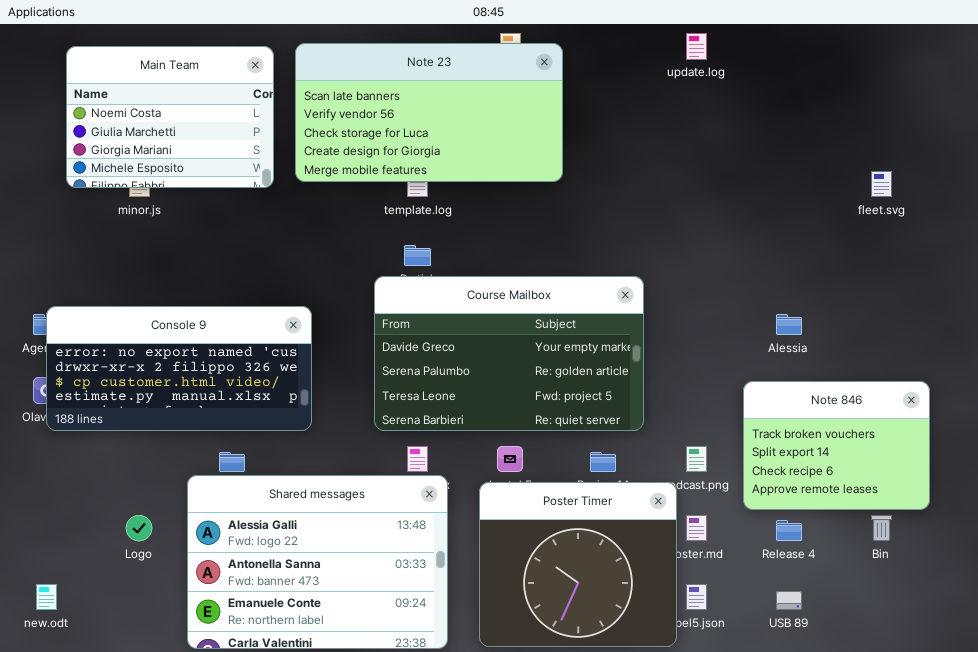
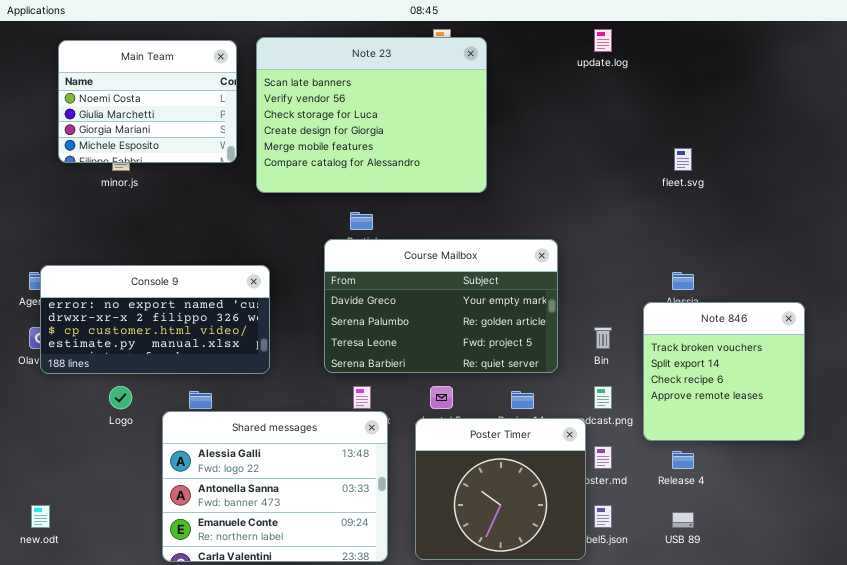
Note 23: [295,43,563,182] -> [256,37,487,193], resized
fleet.svg: [871,171,892,197] -> [674,148,692,171], moved
Note 846: [743,381,930,510] -> [643,302,805,441], resized
Logo: [126,515,152,541] -> [109,386,132,409], moved
Bin: [871,515,892,541] -> [594,327,612,349], moved

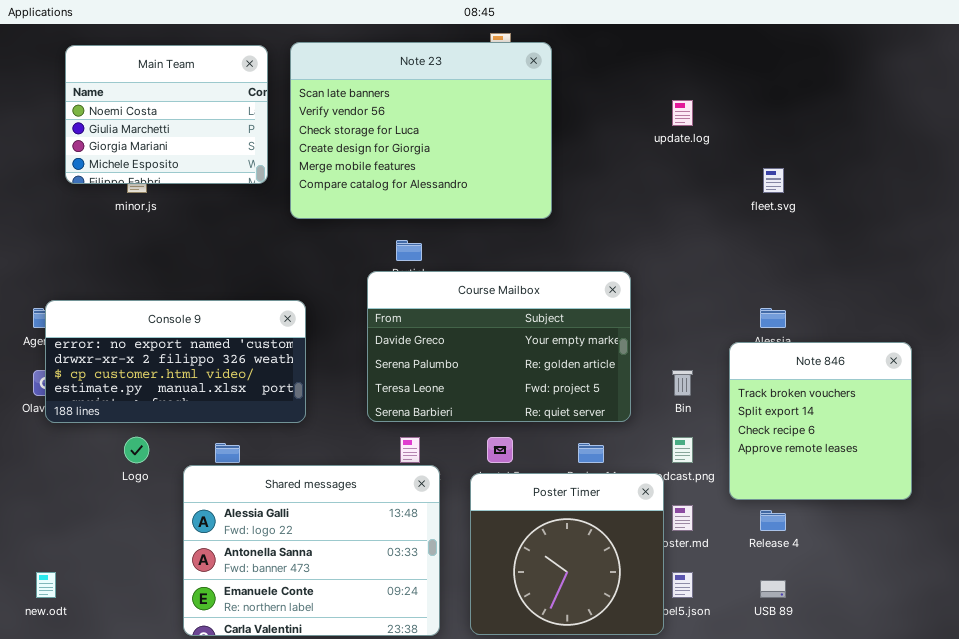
update.log: [594,29,612,52] -> [672,100,693,126], moved

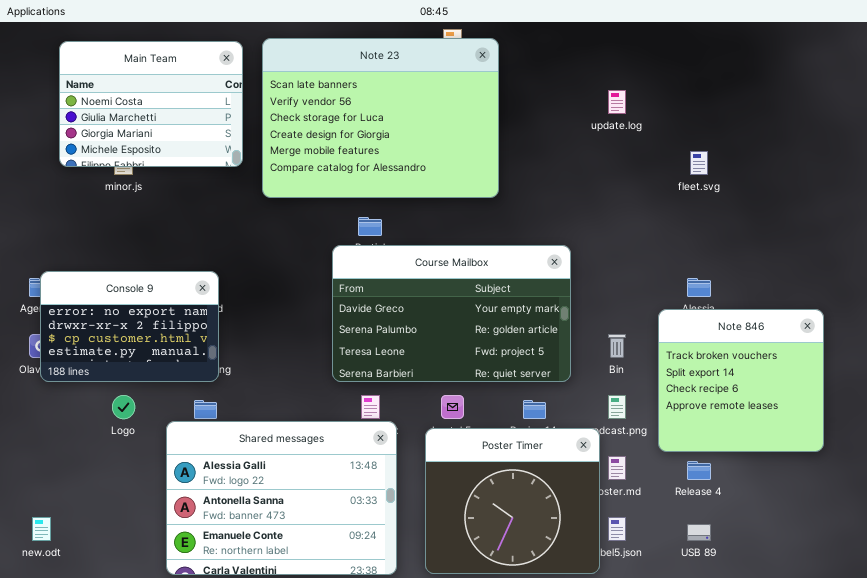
Console 9: [45,300,306,423] -> [40,271,219,382], resized

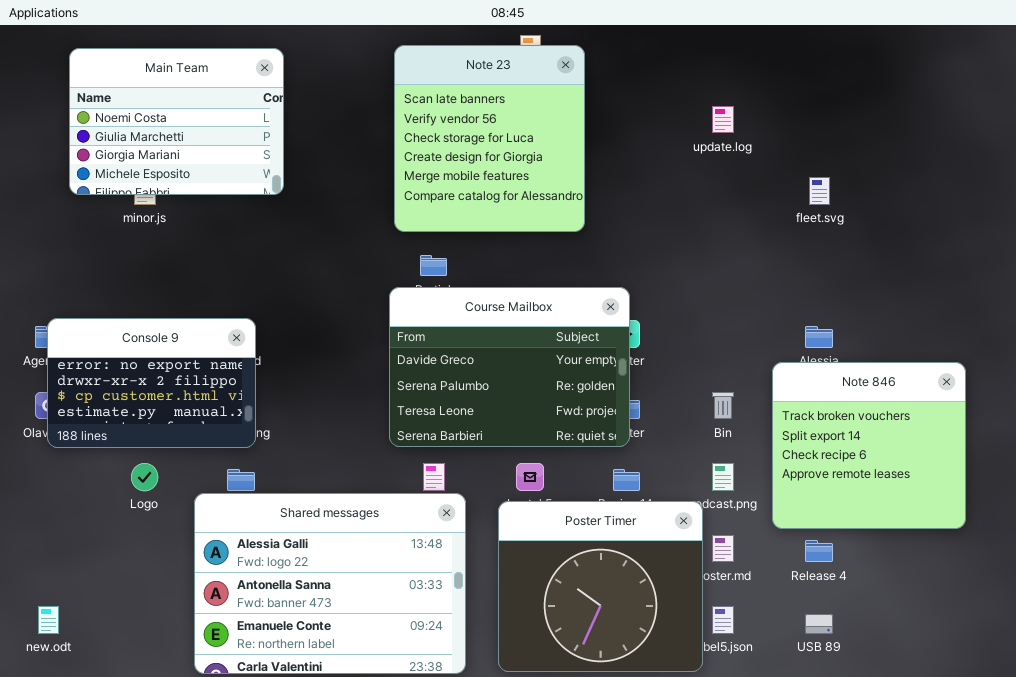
Note 23: [262,38,499,198] -> [394,45,585,232], resized
Course Mailbox: [332,245,571,382] -> [389,287,630,447], resized

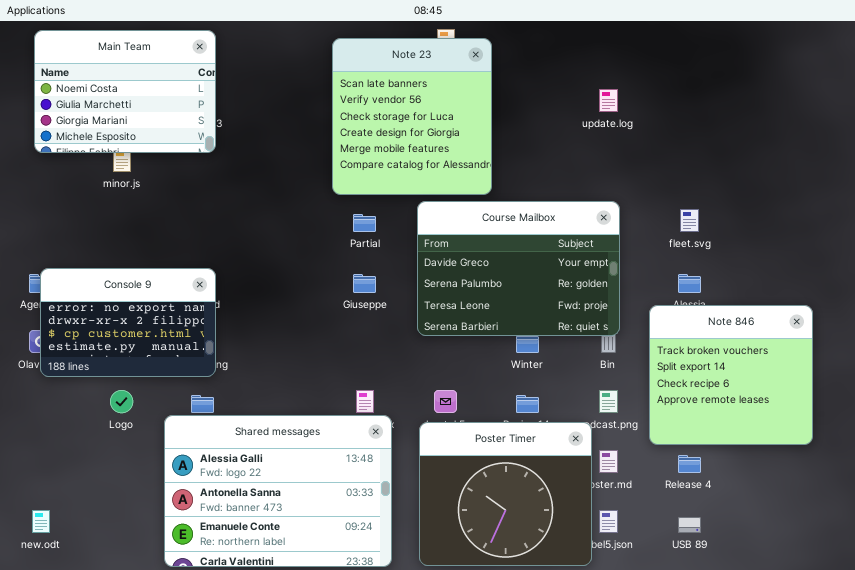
Main Team: [69,48,284,195] -> [34,30,216,153], moved
fleet.svg: [809,177,830,205] -> [680,209,699,232], moved
Course Mailbox: [389,287,630,447] -> [417,201,620,336], moved

